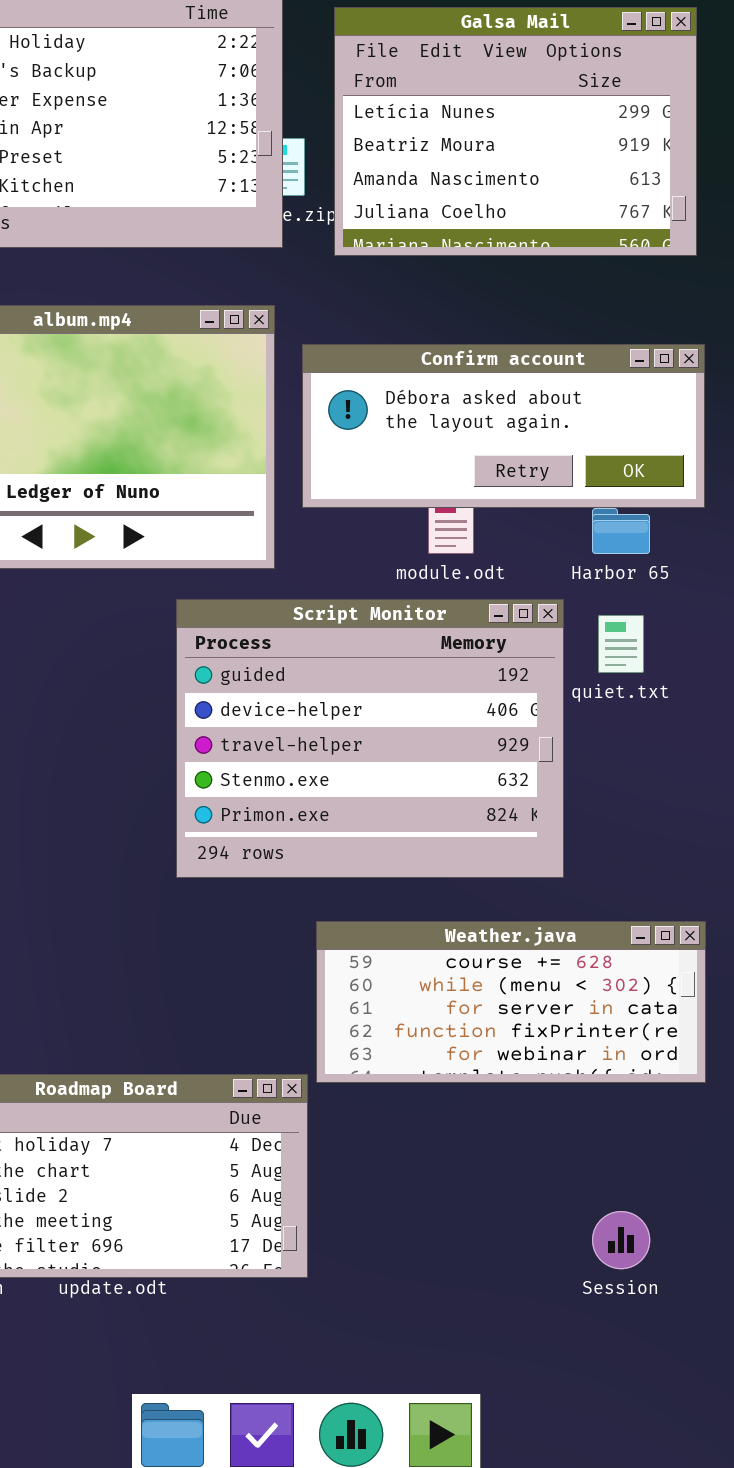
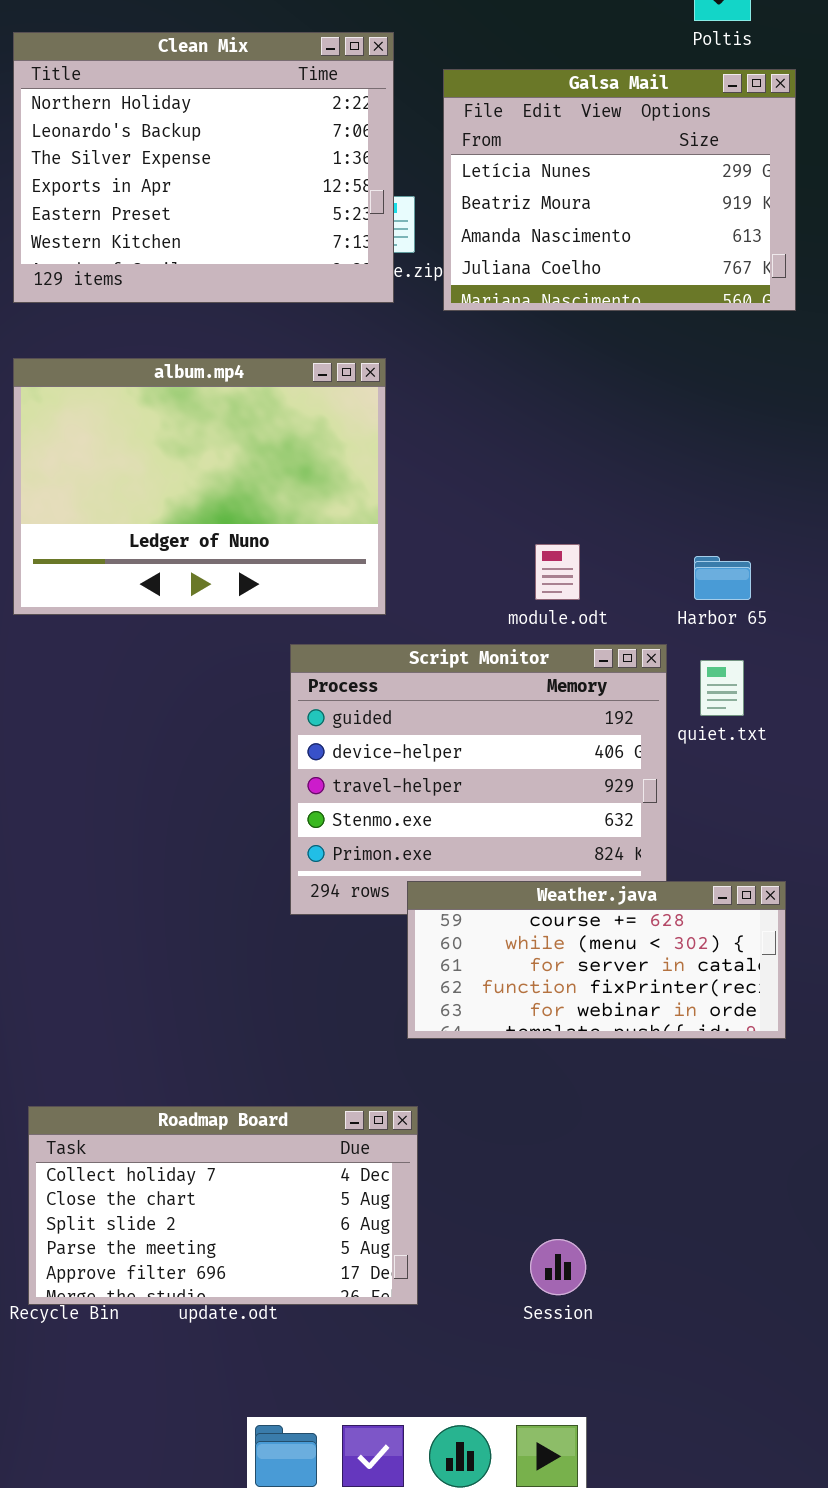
Confirm account: [302,344,705,508] -> none, closed
Weather.java: [316,921,706,1083] -> [407,881,786,1039], moved
Session: [592,1211,650,1269] -> [530,1239,586,1295], moved

